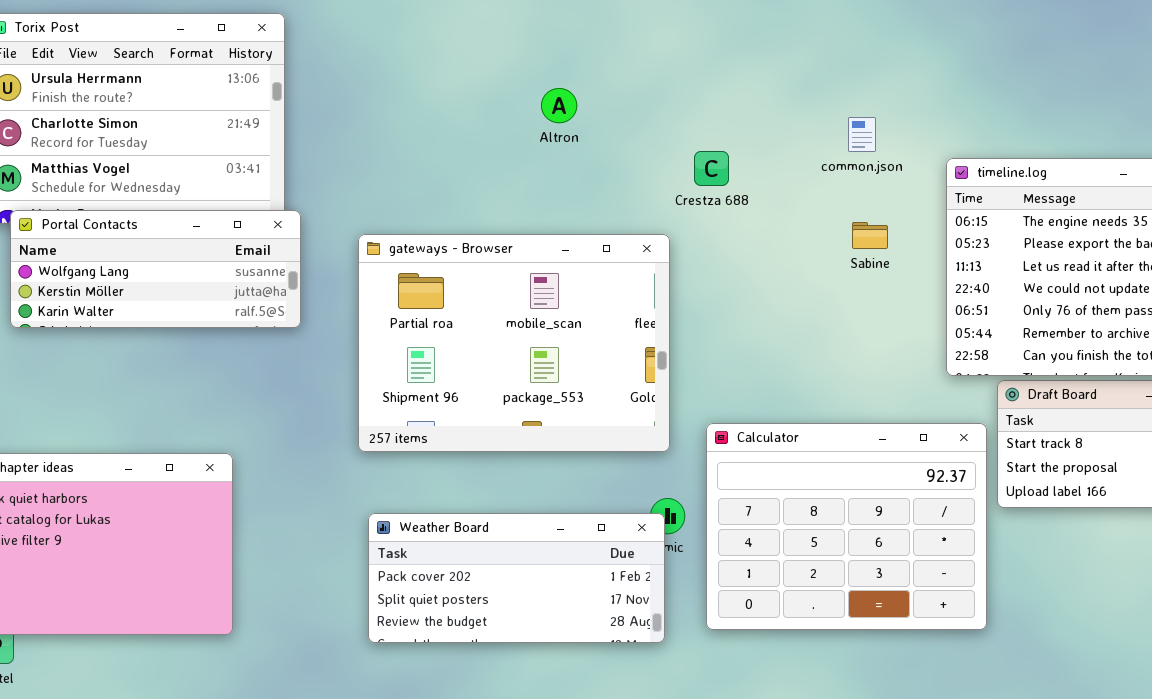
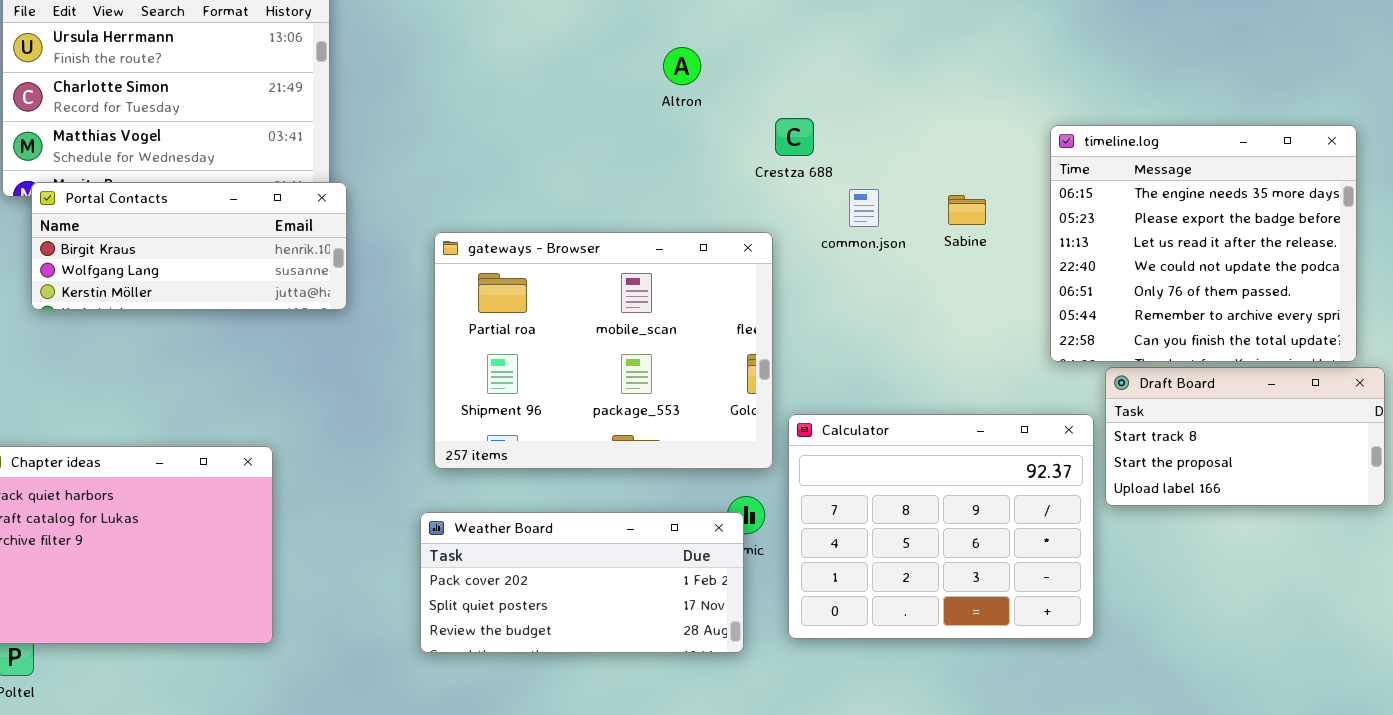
Altron: [541,88,577,123] -> [663,47,701,85], moved
common.json: [848,117,876,152] -> [849,189,879,227], moved
Portal Contacts: [10,210,301,328] -> [31,182,347,310], scrolled up 1 row
gateways - Browser: [358,234,670,452] -> [434,232,773,469], moved

